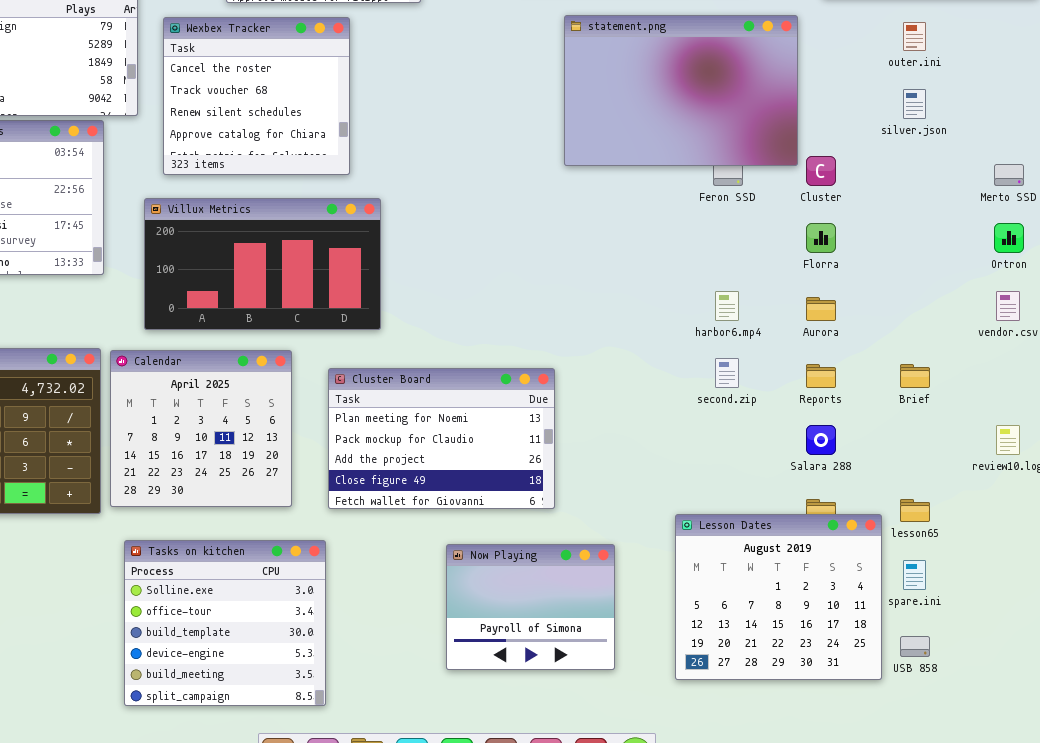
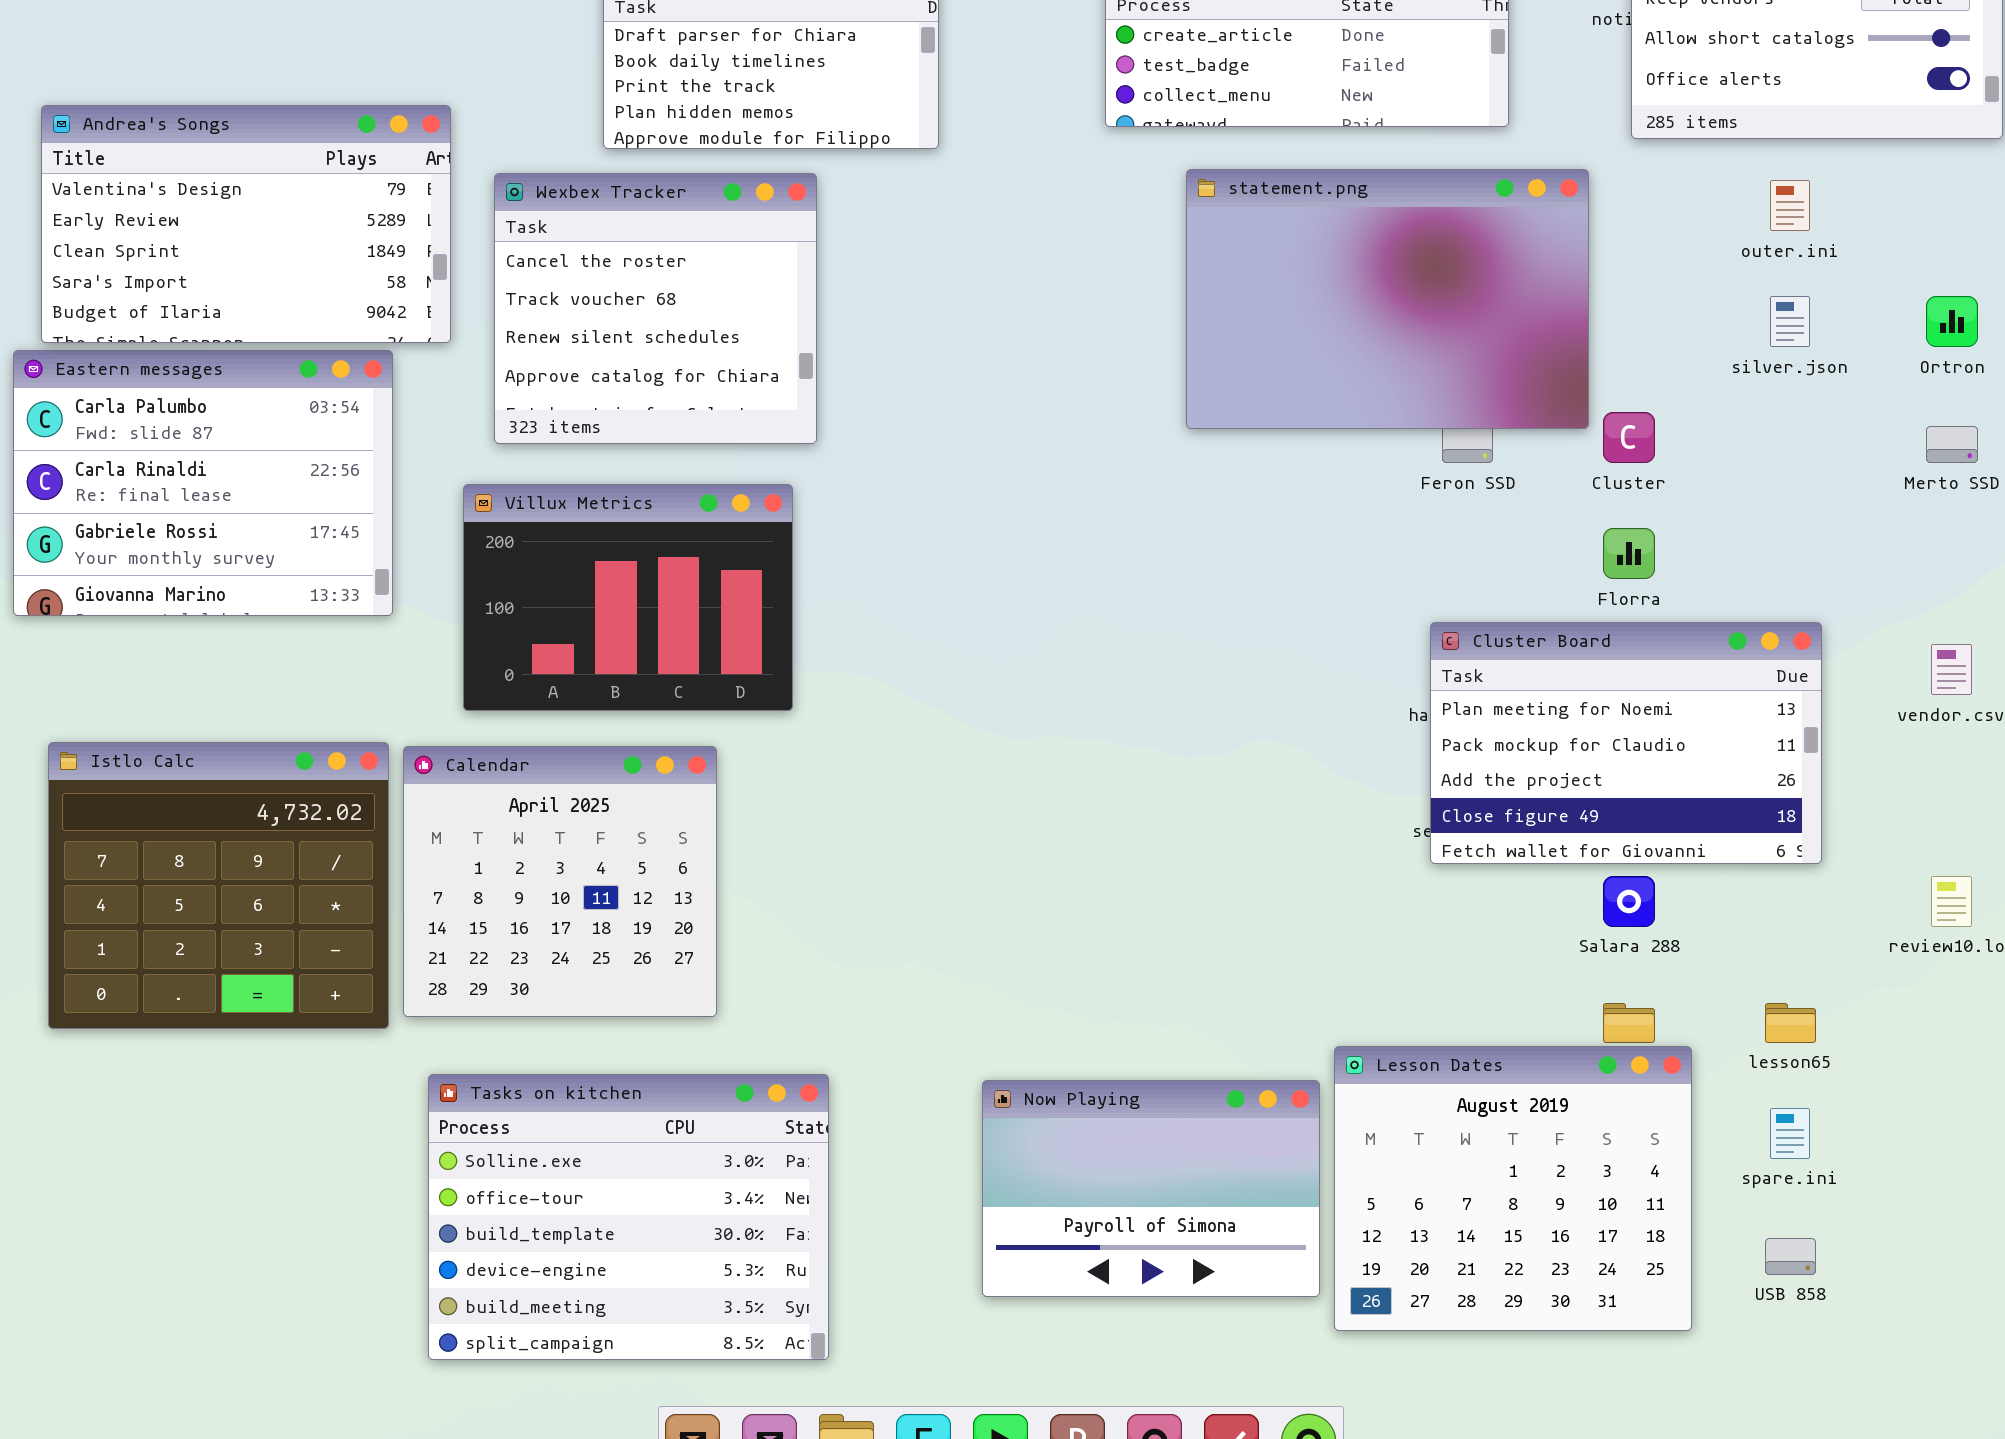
Villux Metrics: [144,198,381,330] -> [463,484,793,711], resized
Ortron: [994,223,1024,253] -> [1926,296,1978,347], moved
Cluster Board: [328,368,555,509] -> [1430,622,1822,864], moved
Lesson Dates: [675,514,882,680] -> [1334,1046,1692,1331], moved
Tasks on kitchen: [124,540,326,706] -> [428,1074,829,1360], resized
Now Playing: [446,544,615,670] -> [982,1080,1320,1297], resized

